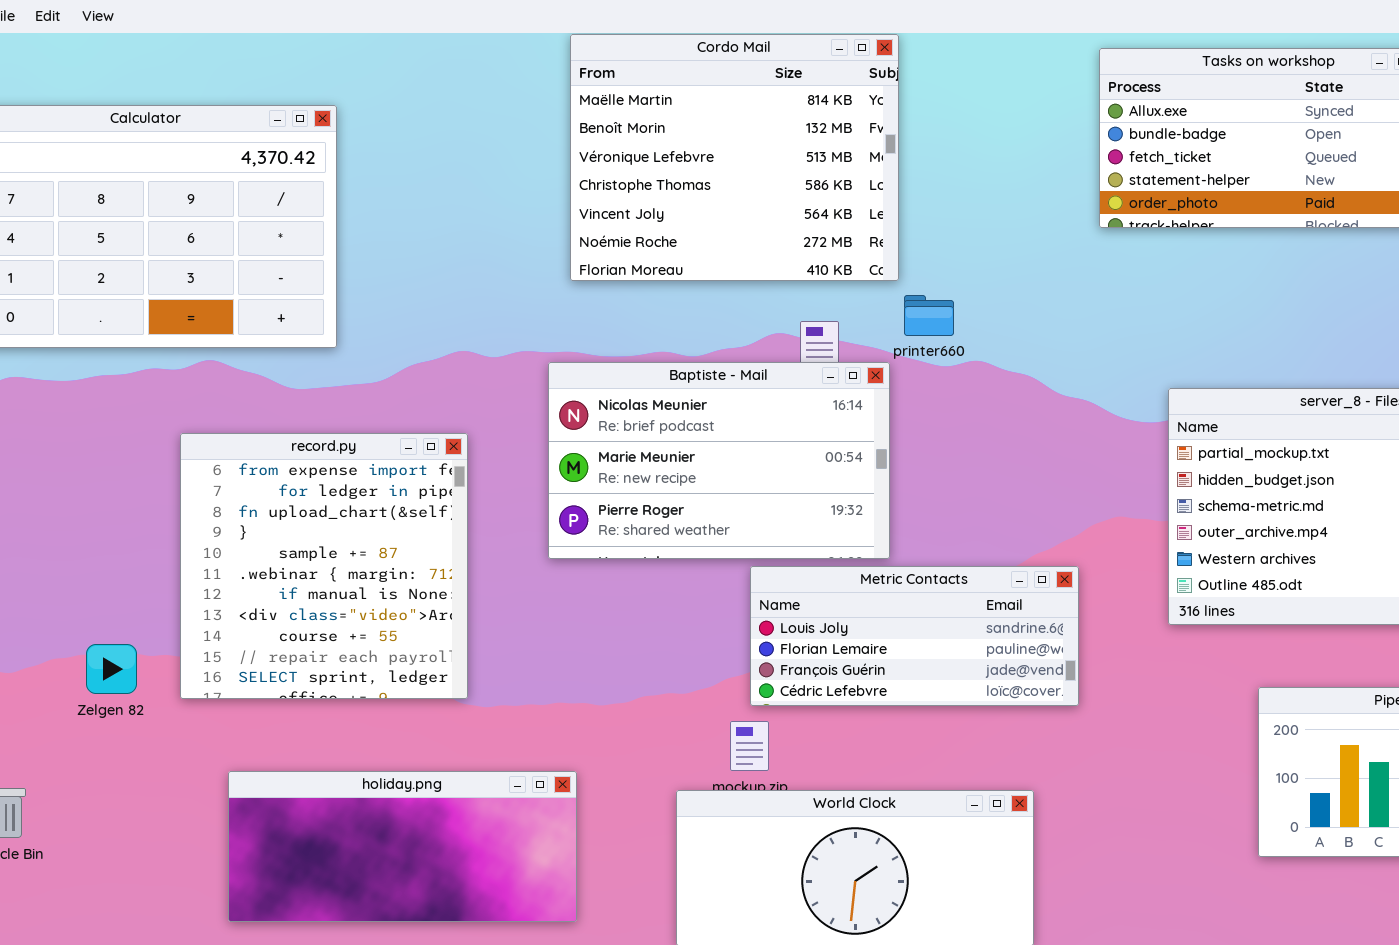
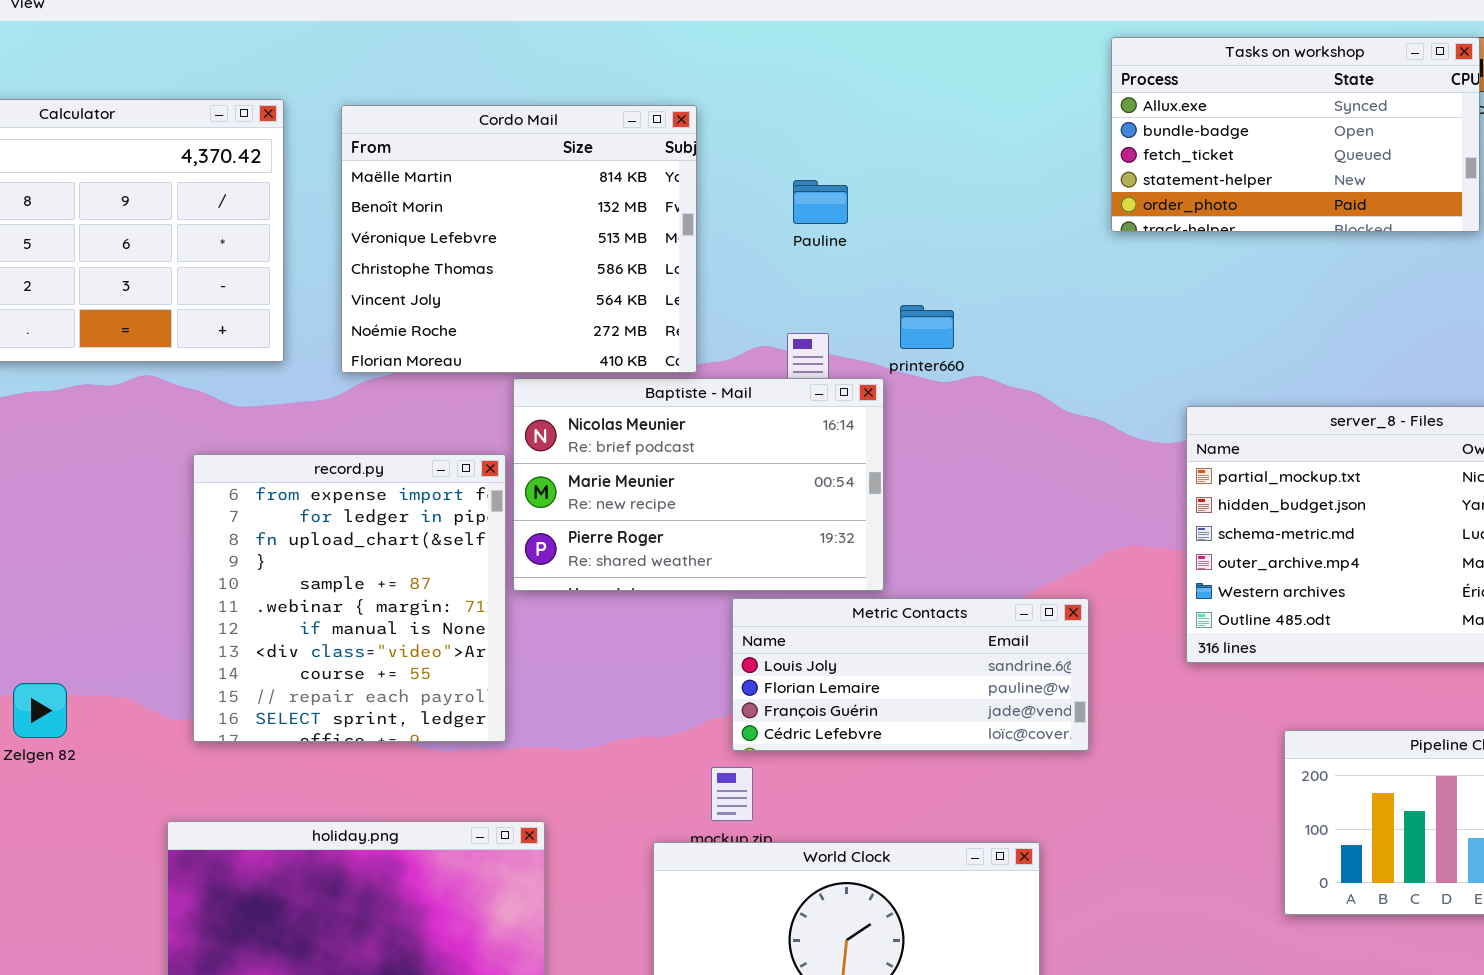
Cordo Mail: [570,34,899,281] -> [341,105,697,373], moved
record.py: [180,433,468,699] -> [193,454,506,742], moved

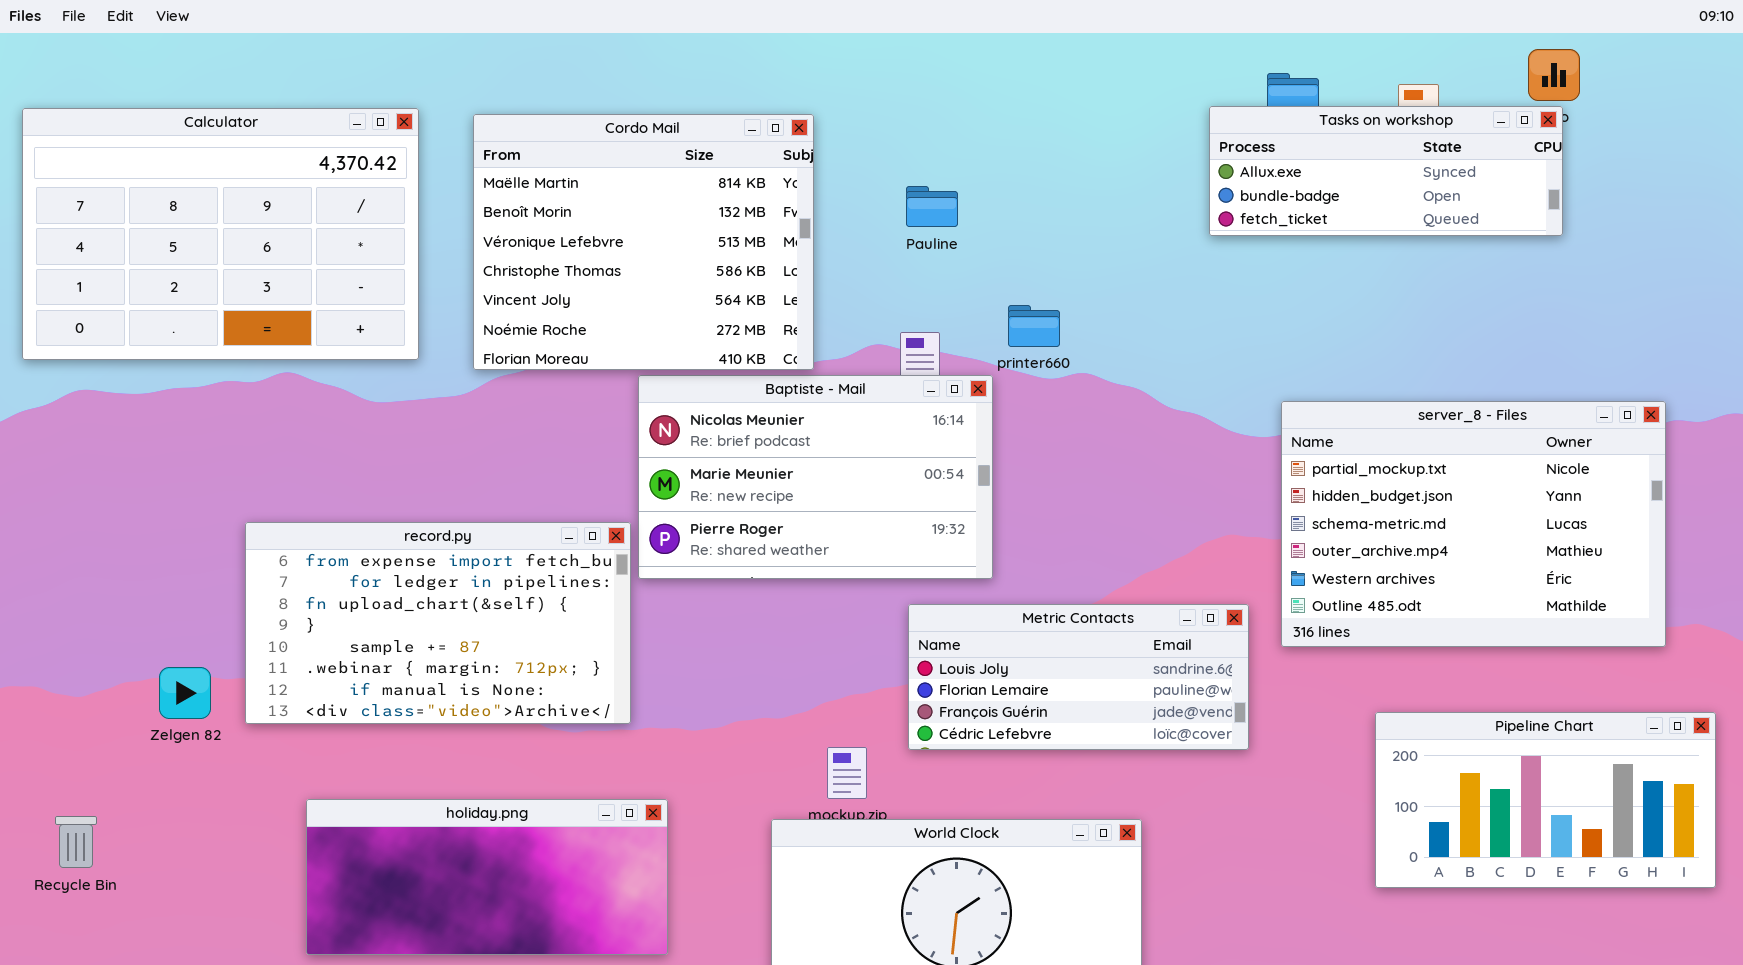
Tasks on workshop: [1111,37,1480,232] -> [1209,106,1563,236], resized
record.py: [193,454,506,742] -> [245,522,631,724], resized
Metric Contacts: [732,598,1089,751] -> [908,604,1249,750], moved

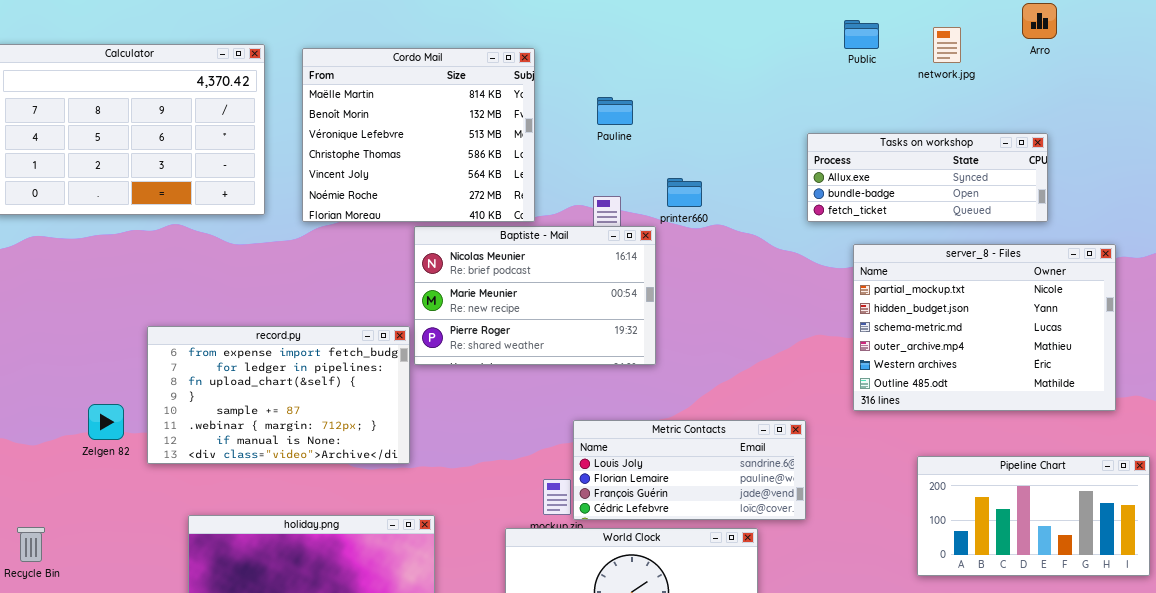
Tasks on workshop: [1209,106,1563,236] -> [807,133,1048,222], moved
Metric Contacts: [908,604,1249,750] -> [573,420,806,520], moved
Zelgen 82: [159,667,211,719] -> [88,404,124,440], moved

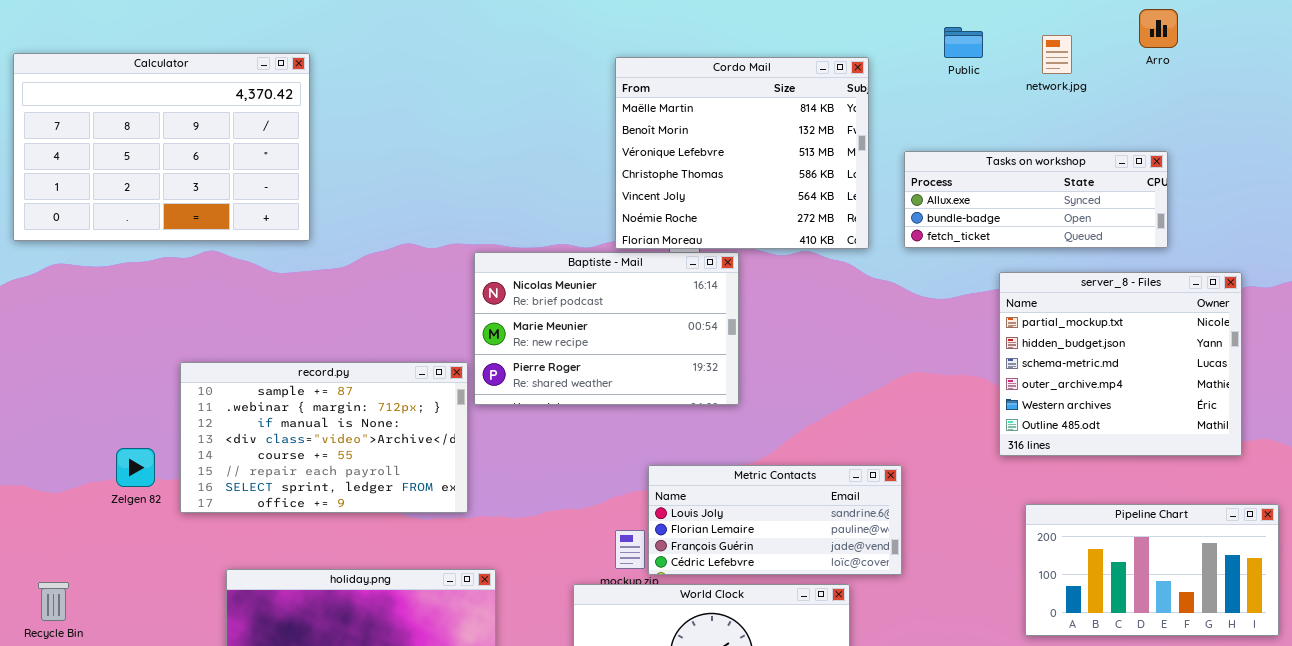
Cordo Mail: [302,48,535,222] -> [615,57,869,249], moved
server_8 - Files: [853,244,1116,411] -> [999,272,1242,456], resized
record.py: [147,326,410,464] -> [180,362,468,513], scrolled down 4 rows

